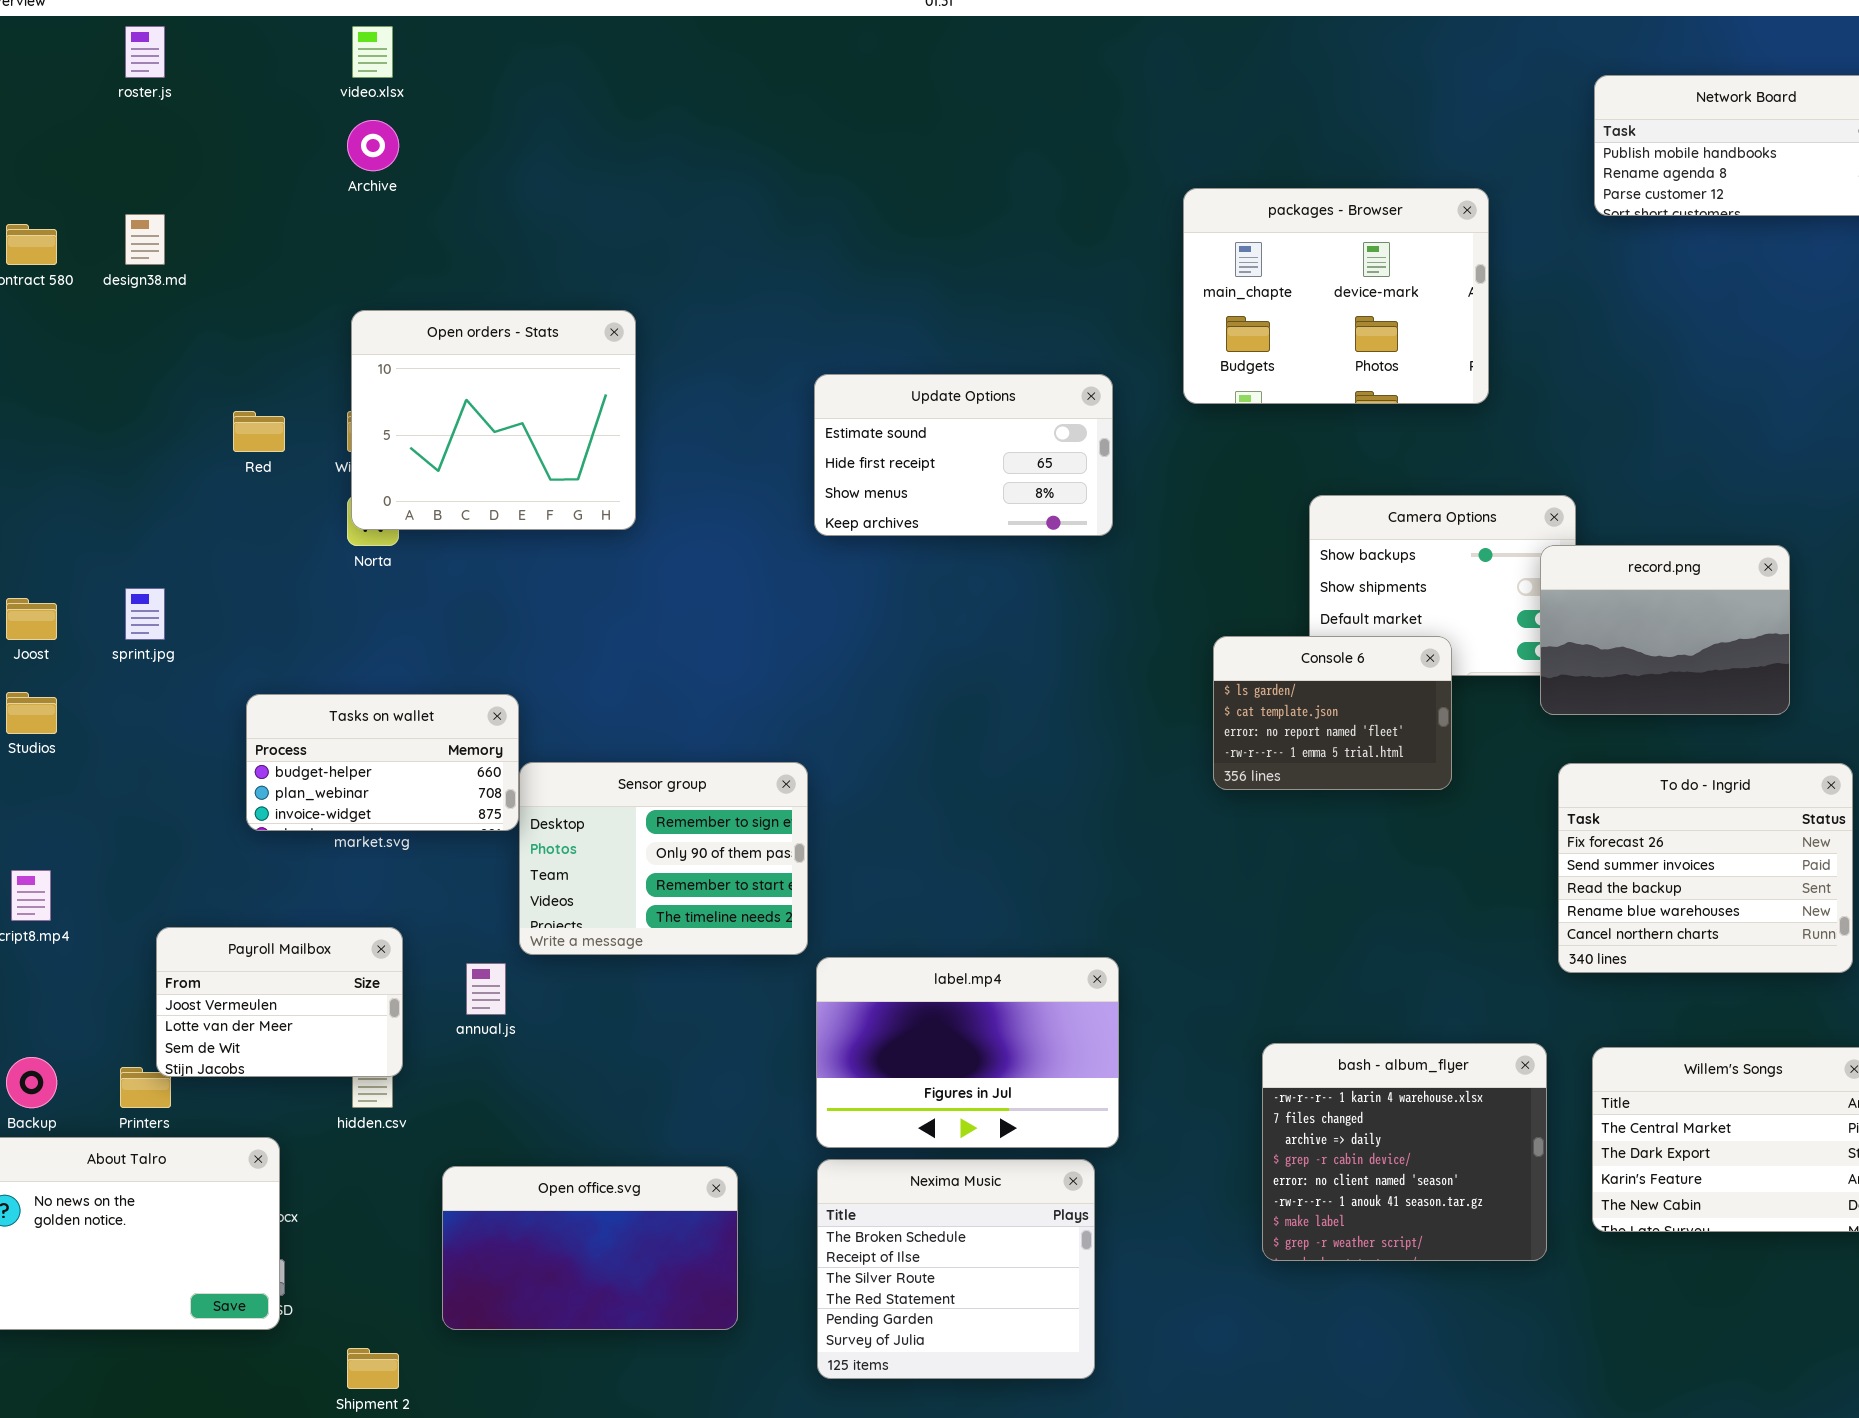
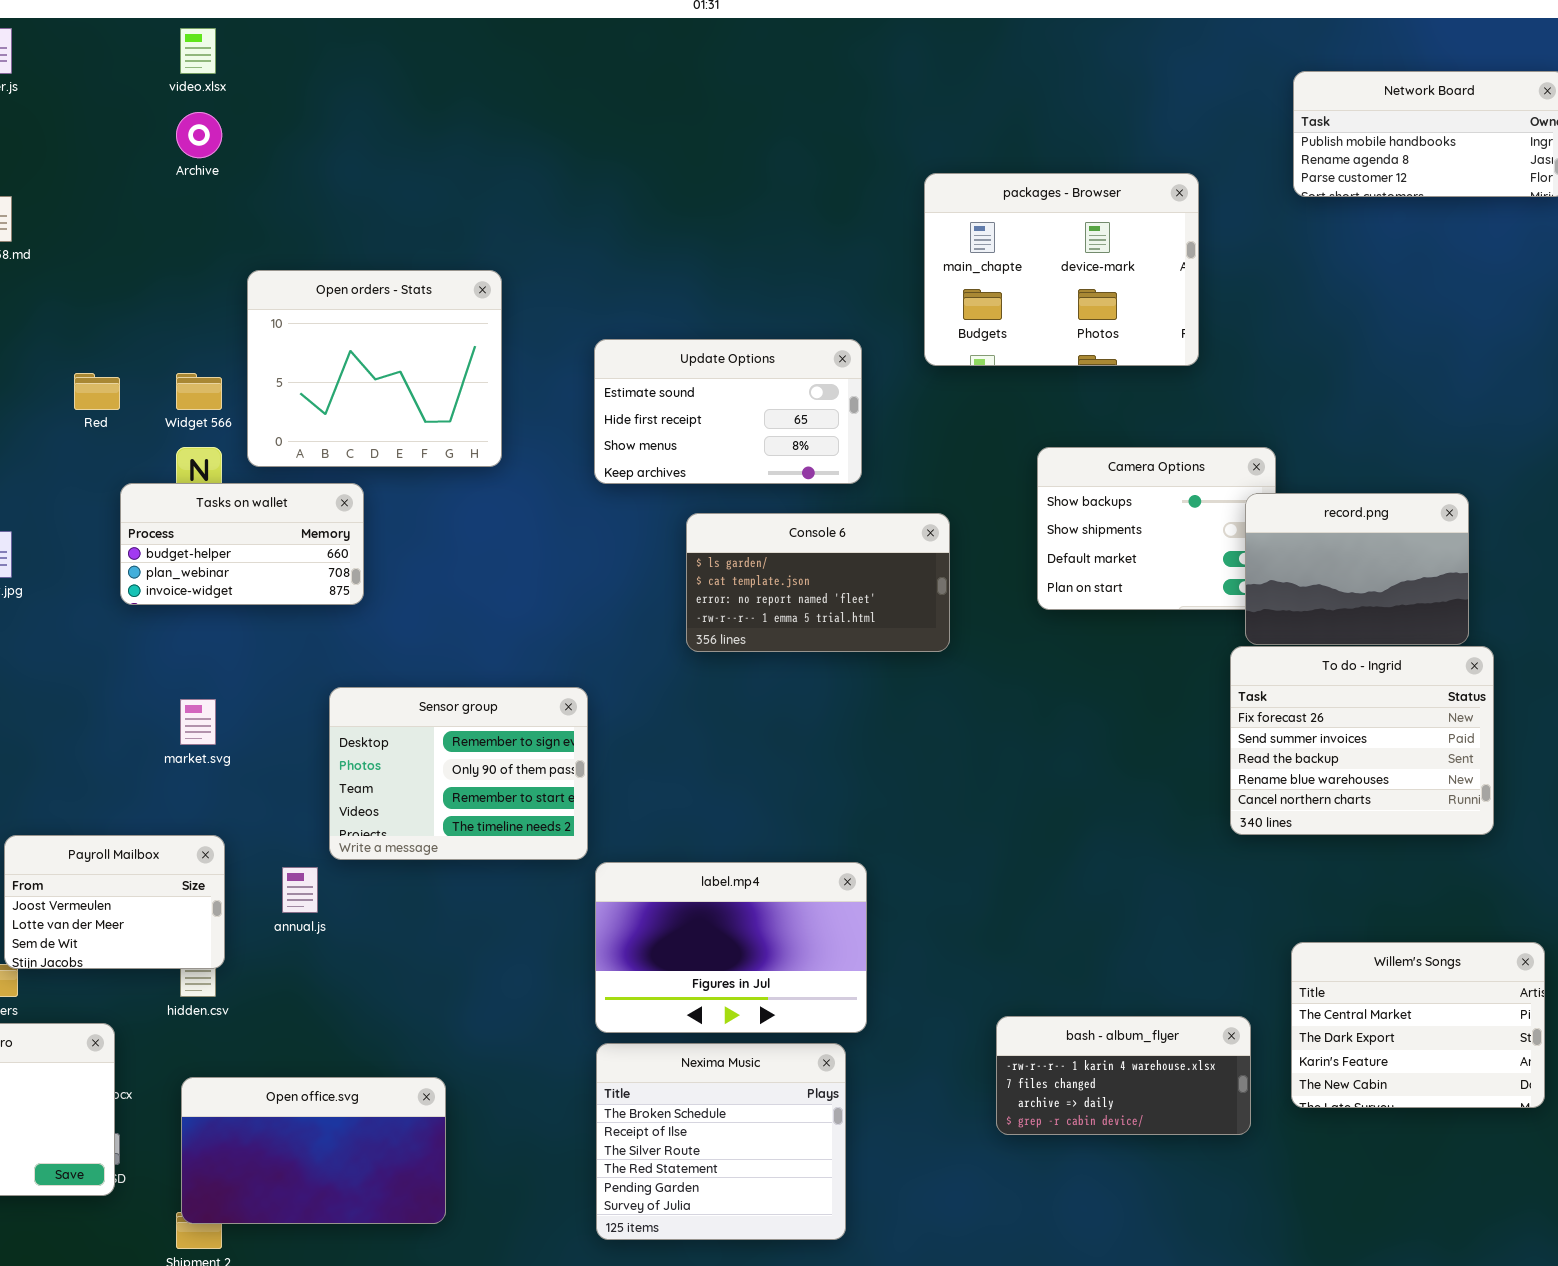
Open orders - Stats: [351,310,636,530] -> [247,270,502,467], moved
Console 6: [1213,636,1452,790] -> [686,513,950,652], moved, resized
Tasks on wallet: [246,694,519,831] -> [120,483,364,605], moved
To do - Ingrid: [1558,763,1853,973] -> [1230,646,1494,835], moved
bash - album_flyer: [1262,1043,1547,1261] -> [996,1016,1251,1135], resized
Open office.svg: [442,1166,738,1330] -> [181,1077,446,1224], moved

